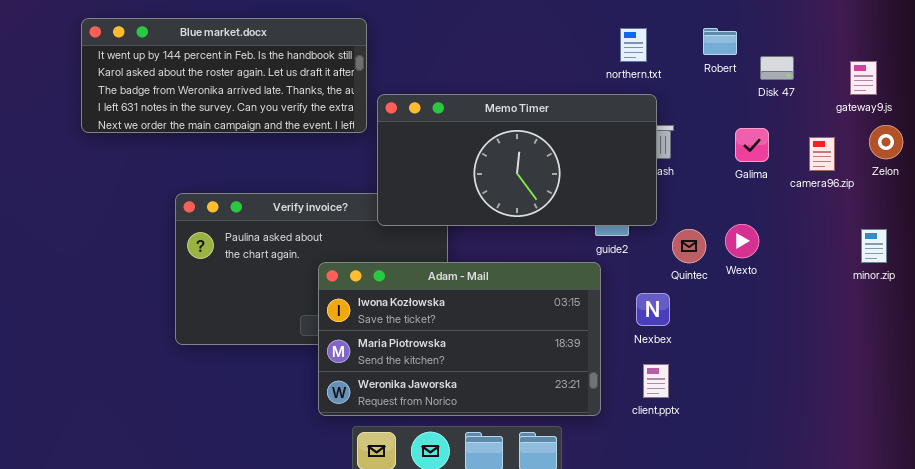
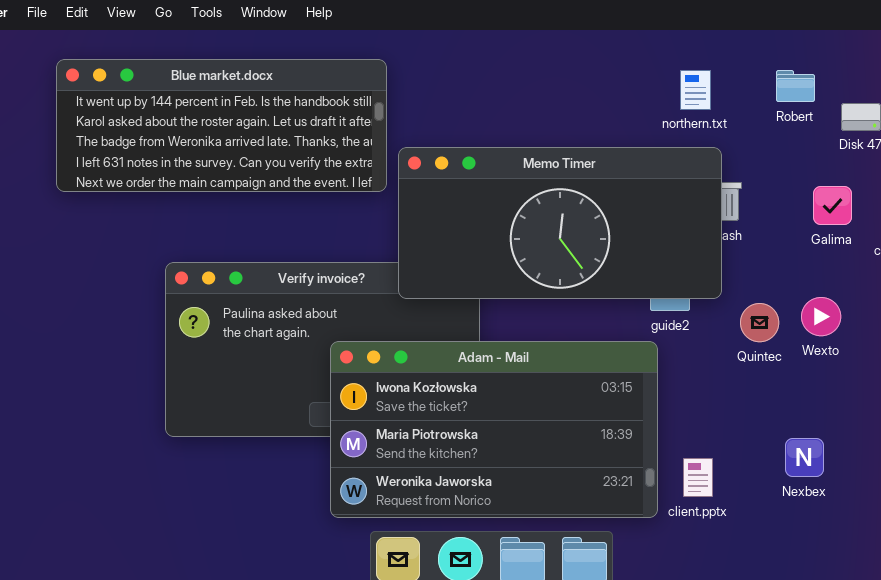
Nexbex: [636,293,670,326] -> [785,438,824,477], moved
client.pptx: [643,364,669,398] -> [683,458,713,497], moved

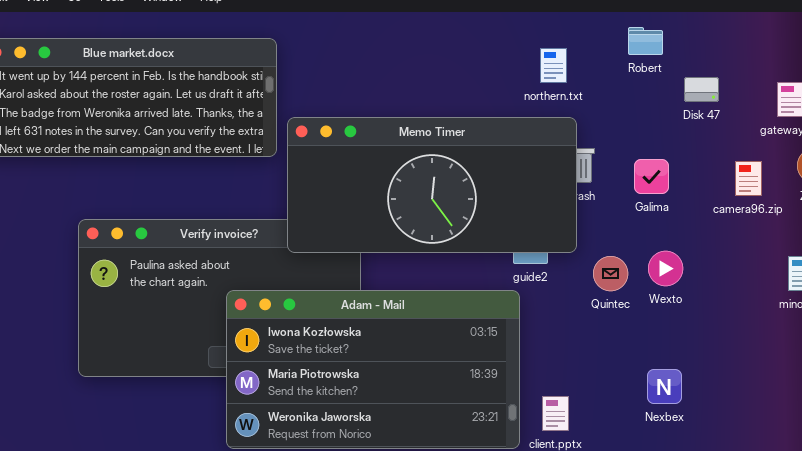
Robert: [776,70,815,102] -> [628,27,663,55], moved
Galima: [813,186,852,225] -> [634,159,669,194], moved
Nexbex: [785,438,824,477] -> [647,369,682,404], moved

